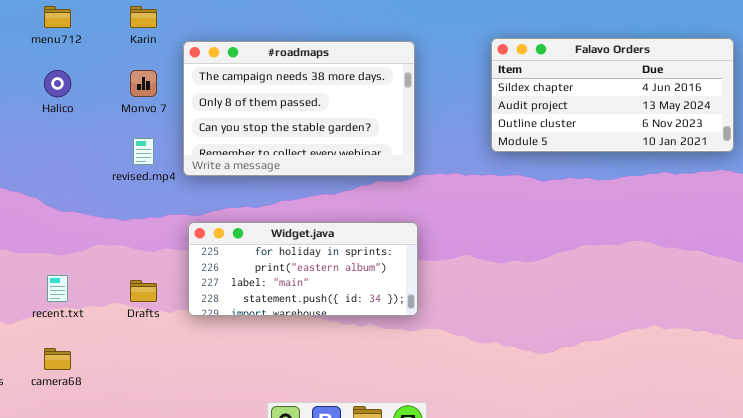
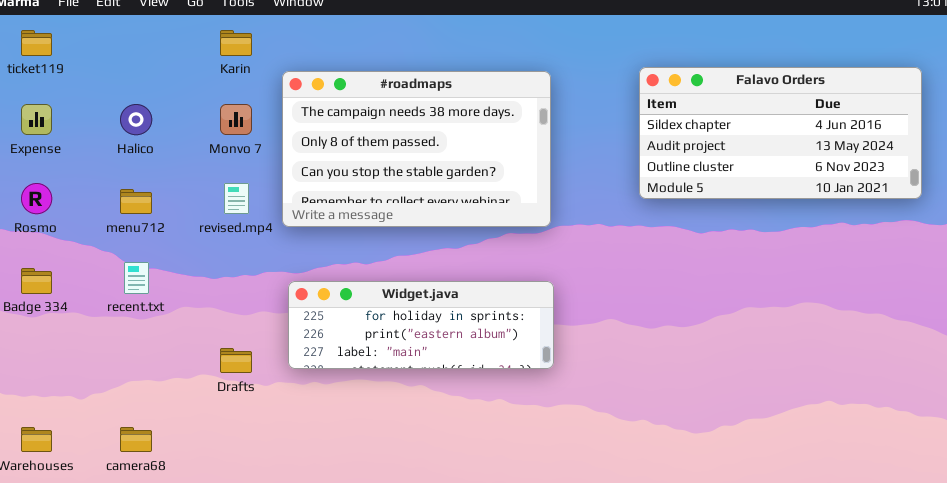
menu712: [44,6,71,28] -> [120,189,152,214], moved
Widget.java: [188,222,418,316] -> [288,281,554,369], resized
recent.txt: [47,275,68,302] -> [124,262,149,294], moved

